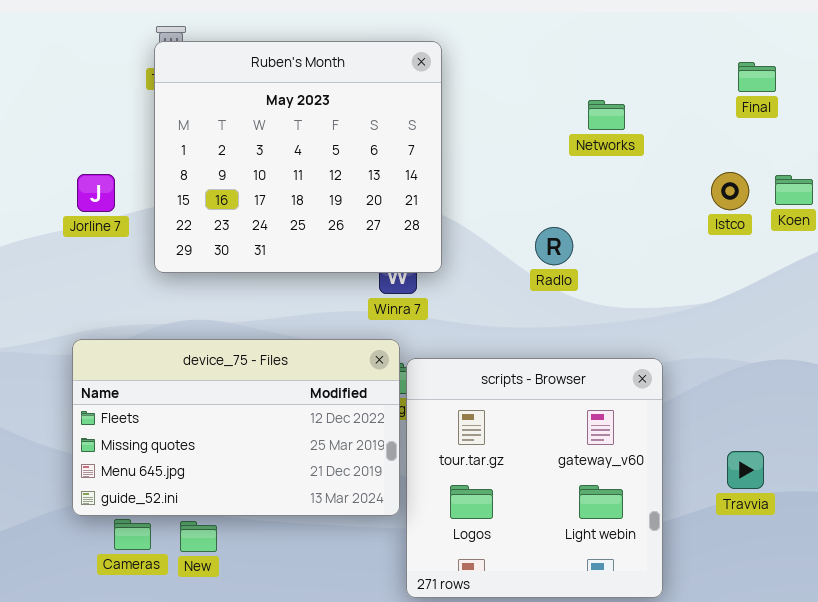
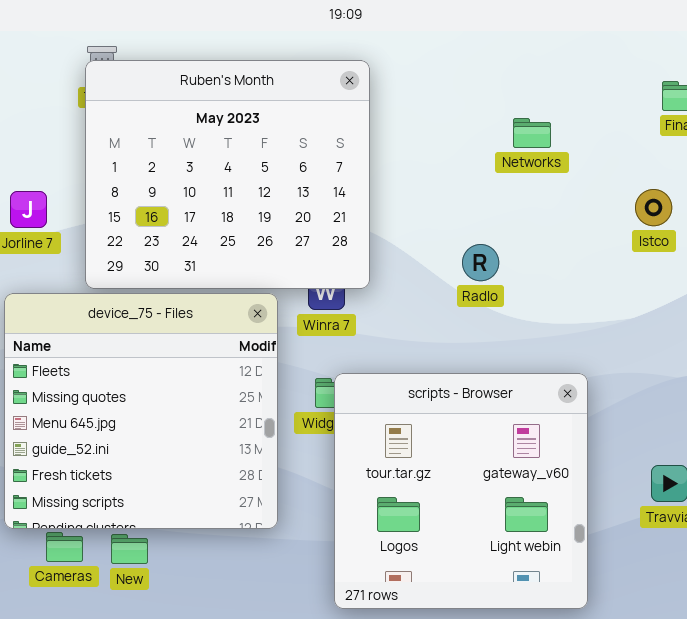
device_75 - Files: [72,339,400,516] -> [4,293,278,529], resized

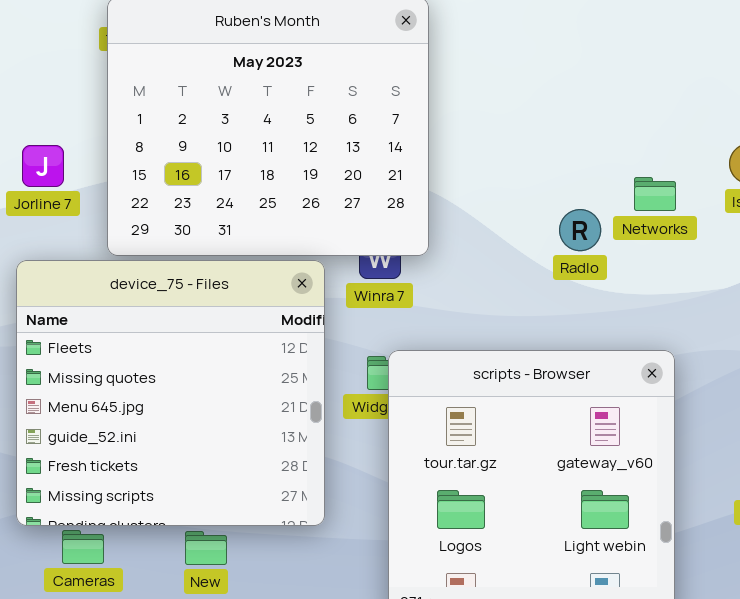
Networks: [513,118,551,148] -> [634,177,676,211], moved
Radlo: [462,244,499,281] -> [559,209,601,251], moved
New: [111,534,148,564] -> [185,531,227,565], moved

